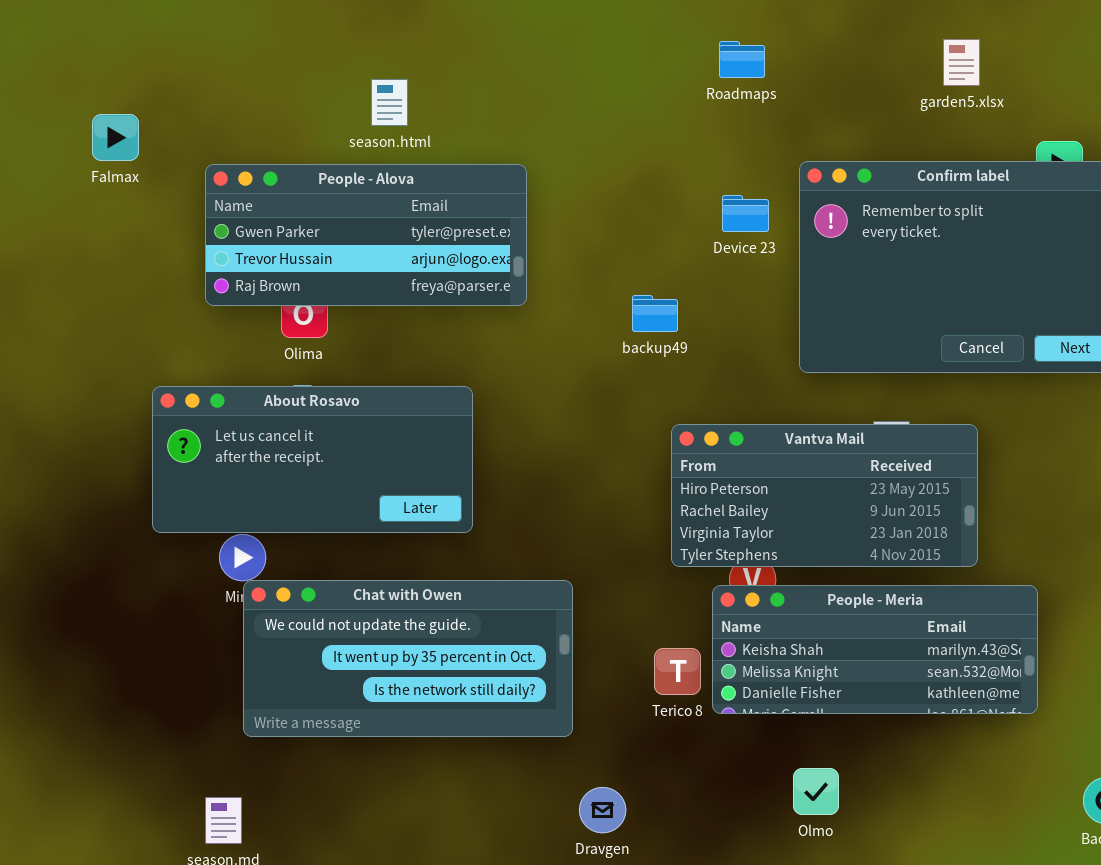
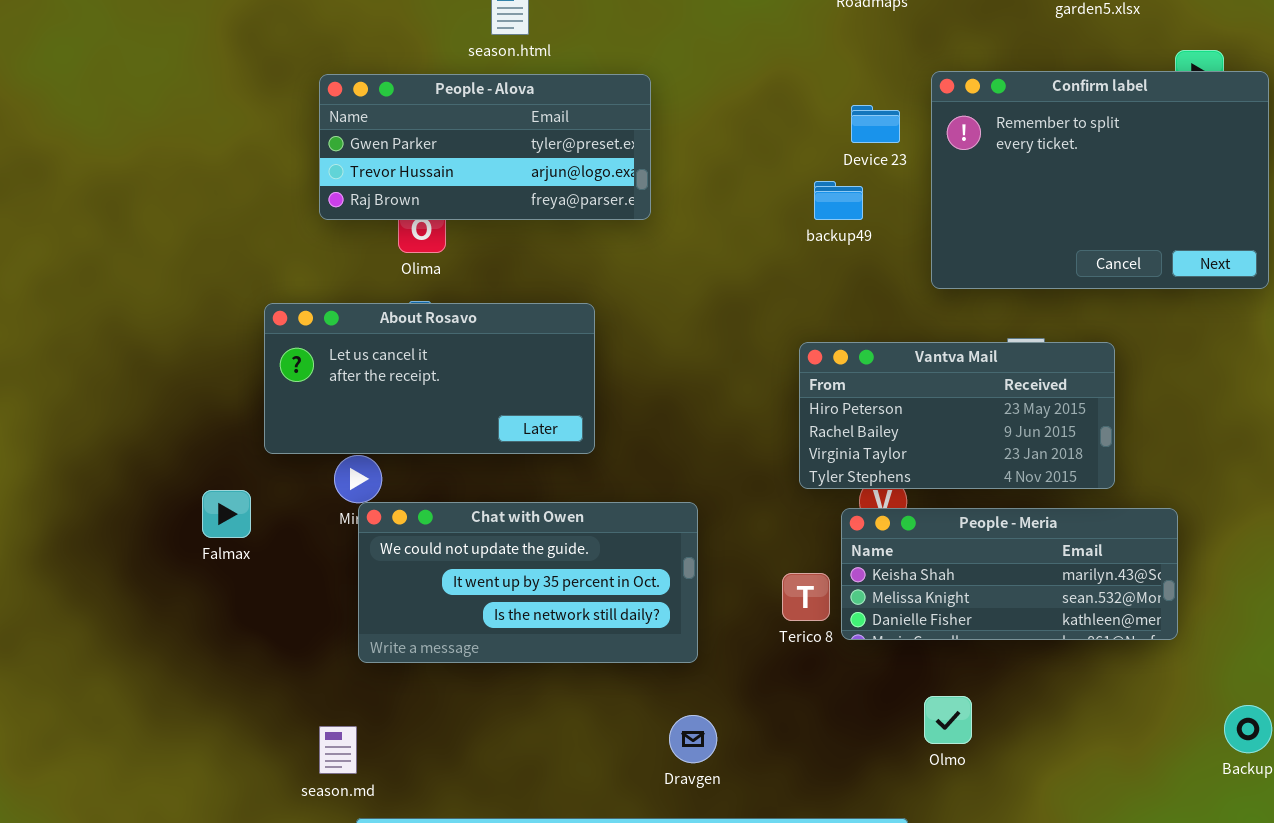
Falmax: [92,114,139,161] -> [202,490,251,538], moved
backup49: [632,295,678,332] -> [814,181,863,220], moved
Dravgen: [579,787,626,833] -> [669,715,717,763], moved

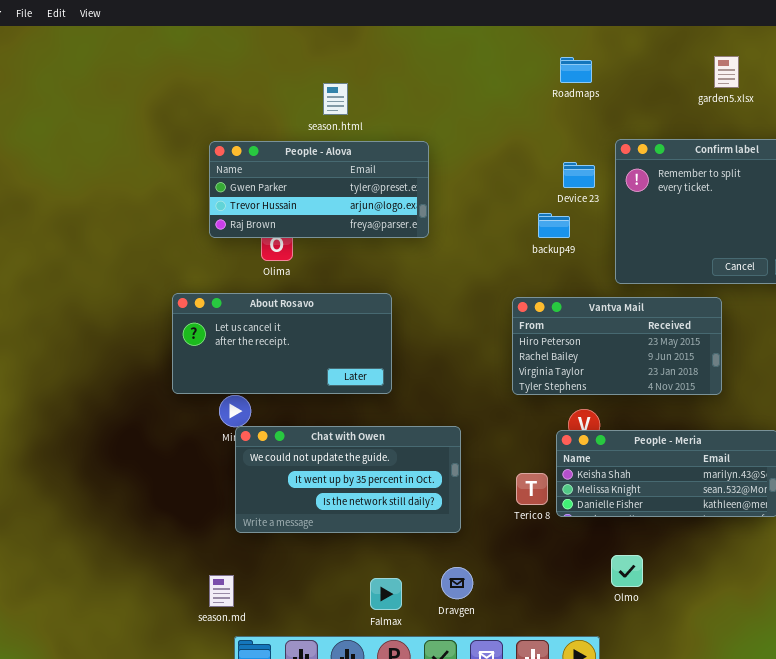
Vantva Mail: [799,342,1115,489] -> [512,297,722,395], moved
Falmax: [202,490,251,538] -> [370,578,402,610], moved

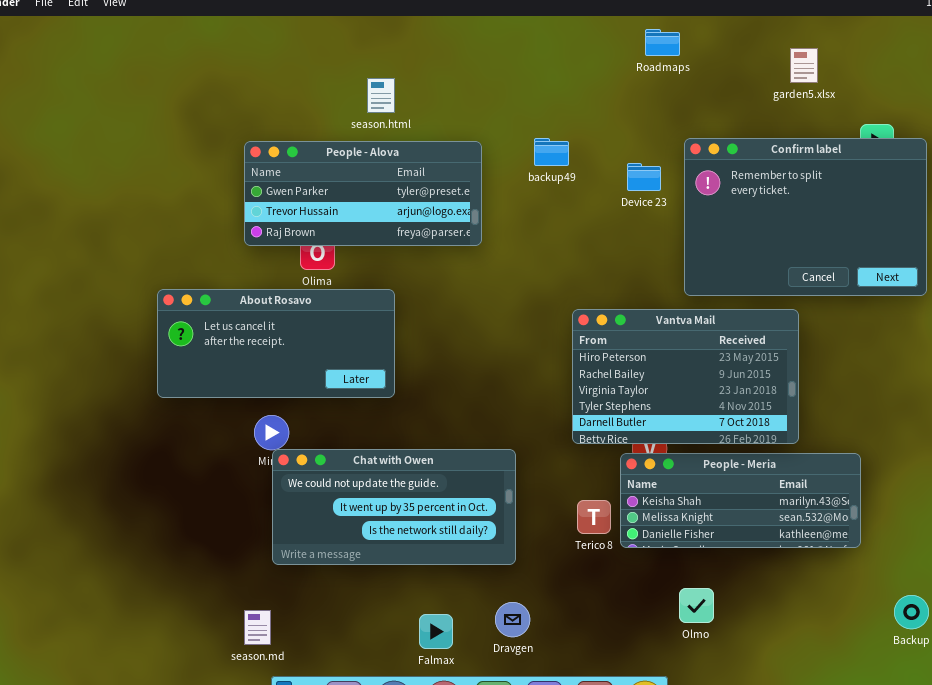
Roadmaps: [560,57,592,83] -> [645,29,680,56], moved
backup49: [538,213,570,238] -> [534,138,569,166], moved
About Rosavo: [172,293,392,394] -> [157,289,395,398], moved
Vantva Mail: [512,297,722,395] -> [572,309,799,444], resized

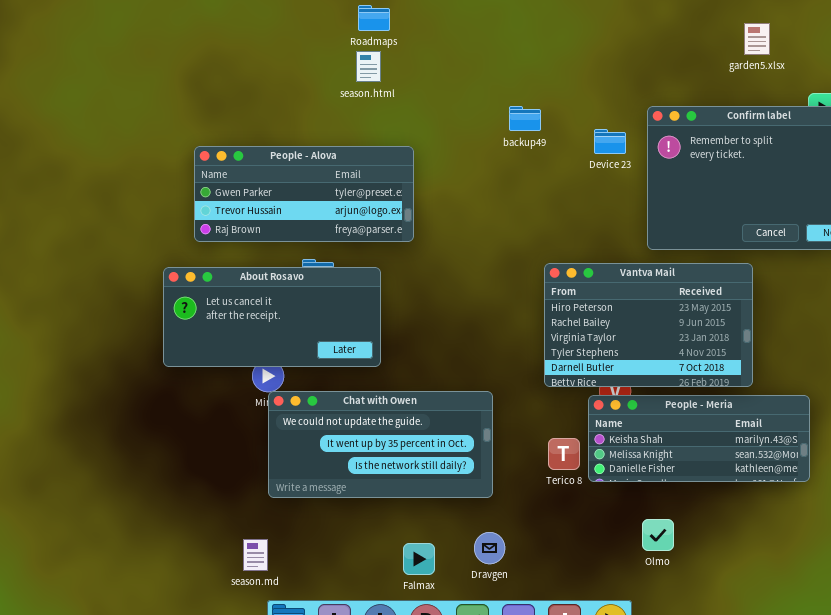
Roadmaps: [645,29,680,56] -> [358,5,390,31], moved
People - Alova: [244,141,482,246] -> [194,146,414,242], moved
About Rosavo: [157,289,395,398] -> [163,267,381,367], moved

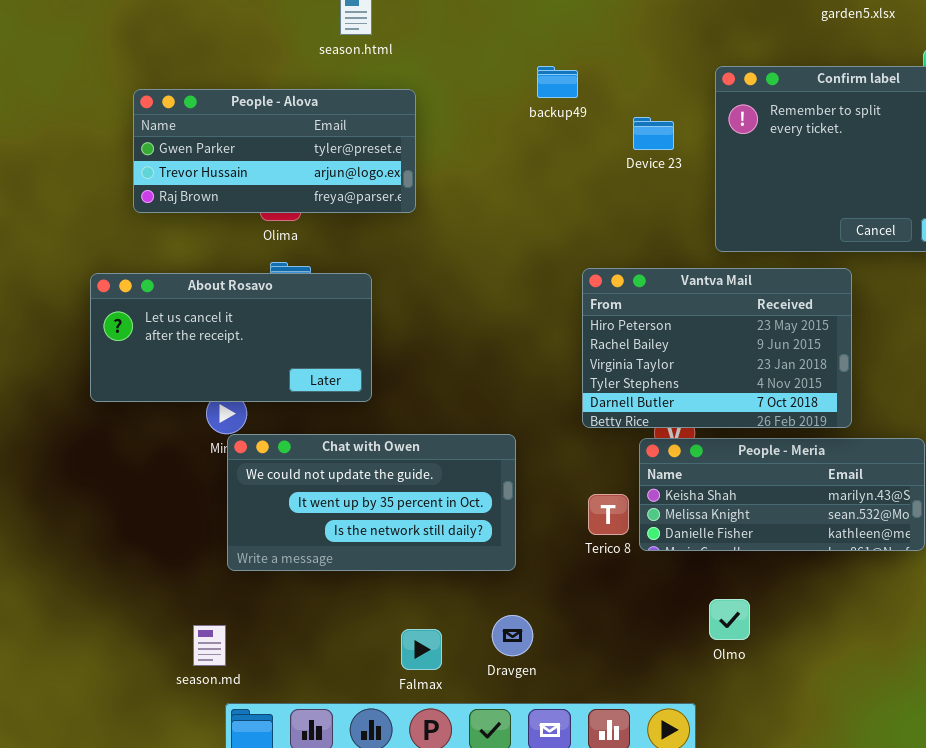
Device 23: [594,129,626,154] -> [633,117,674,150], moved
People - Alova: [194,146,414,242] -> [133,89,416,213], moved

